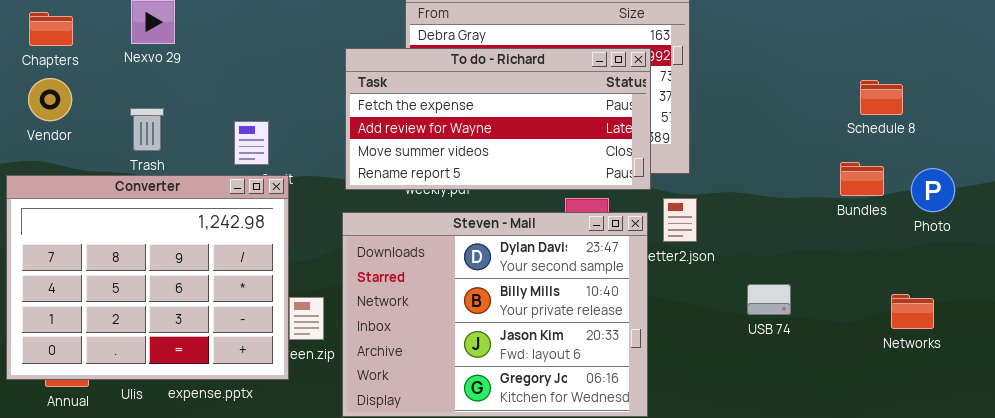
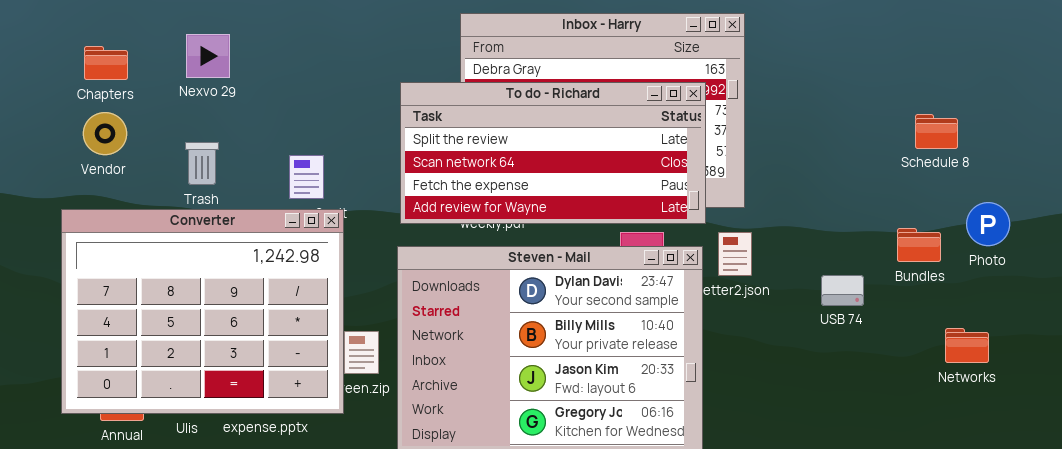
To do - Richard: [345,48,651,190] -> [400,82,706,224], scrolled up 2 rows
Bundles: [840,162,884,196] -> [897,228,941,262], moved
USB 74: [747,284,791,315] -> [821,275,864,306], moved

